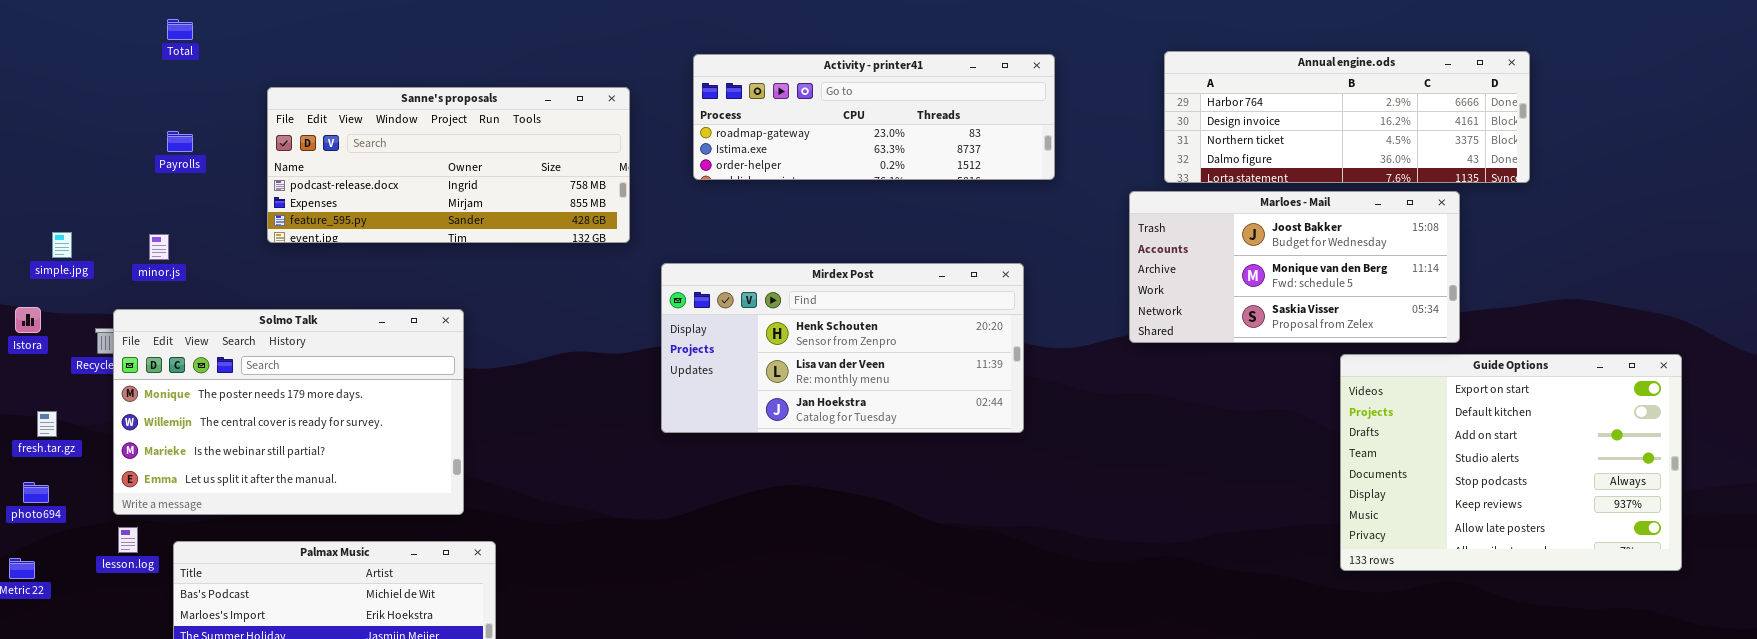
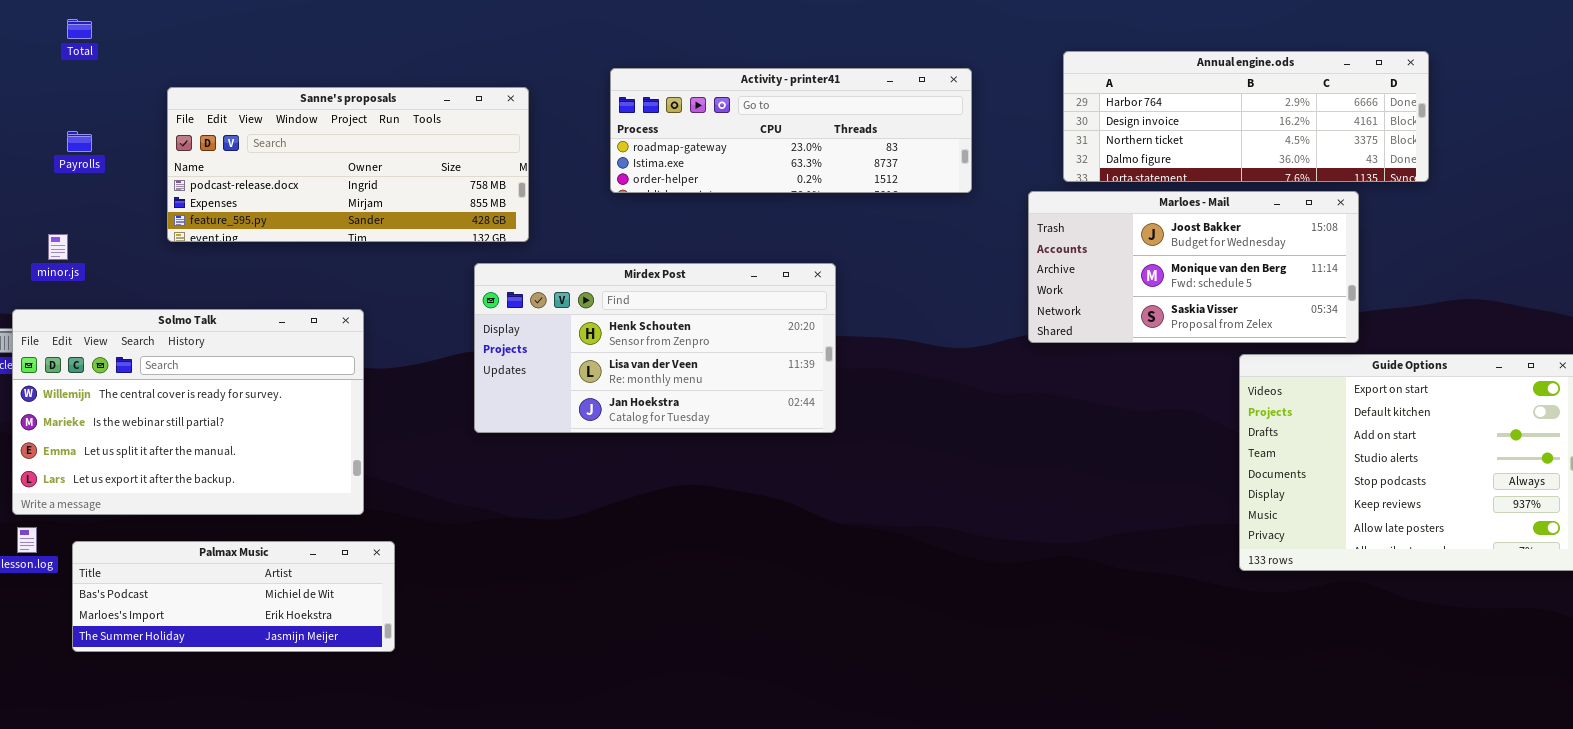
Activity - printer41: [693,54,1055,180] -> [610,68,972,193], moved
Mirdex Post: [661,263,1024,433] -> [474,263,836,433], moved
Solmo Talk: [113,309,464,515] -> [12,309,364,515], scrolled down 1 row

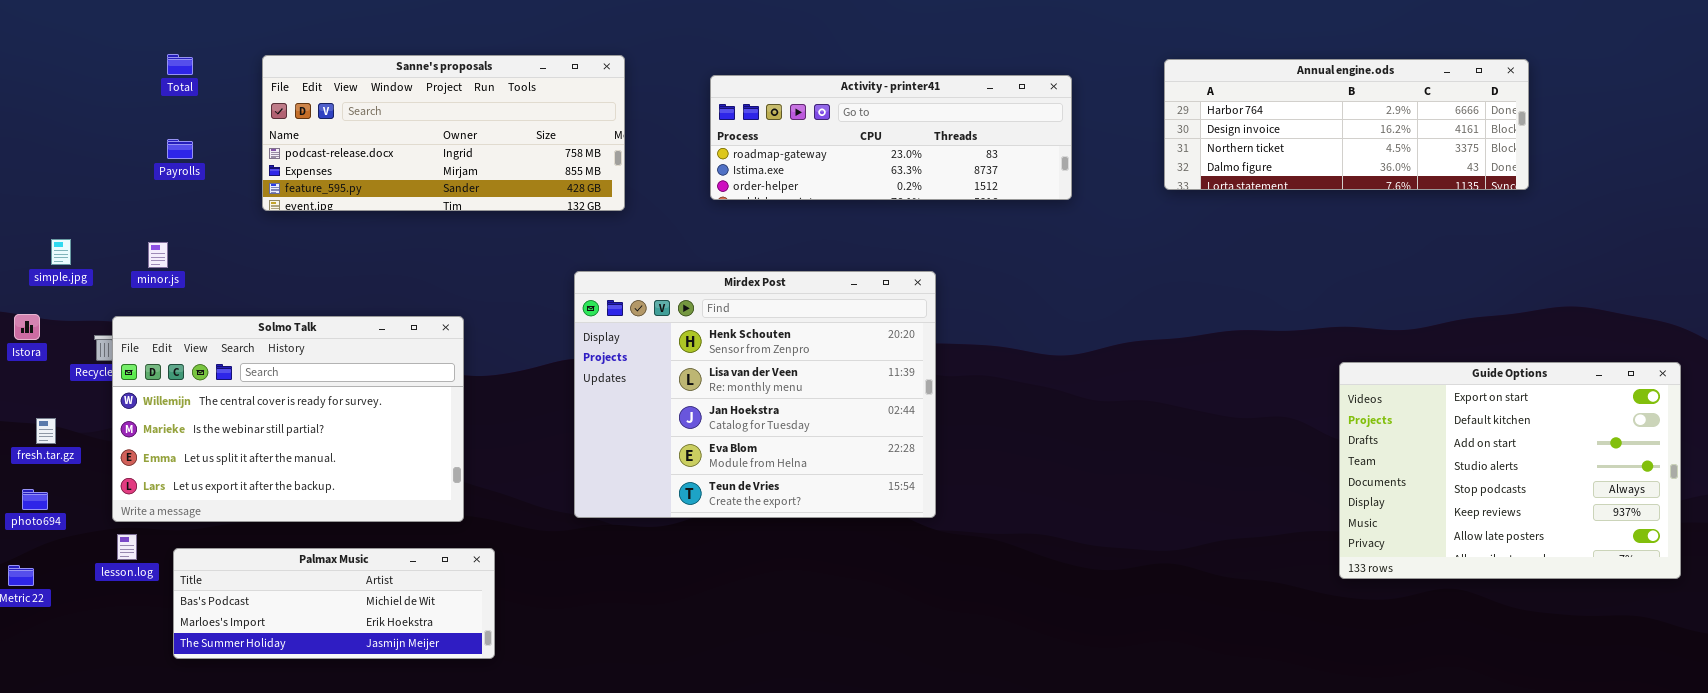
Total: [67,19,92,39] -> [167,54,193,75], moved
Sanne's proposals: [167,87,529,242] -> [262,55,625,211], moved
Marloes - Mail: [1028,191,1359,343] -> none, closed
Mirdex Post: [474,263,836,433] -> [574,271,936,518], resized

